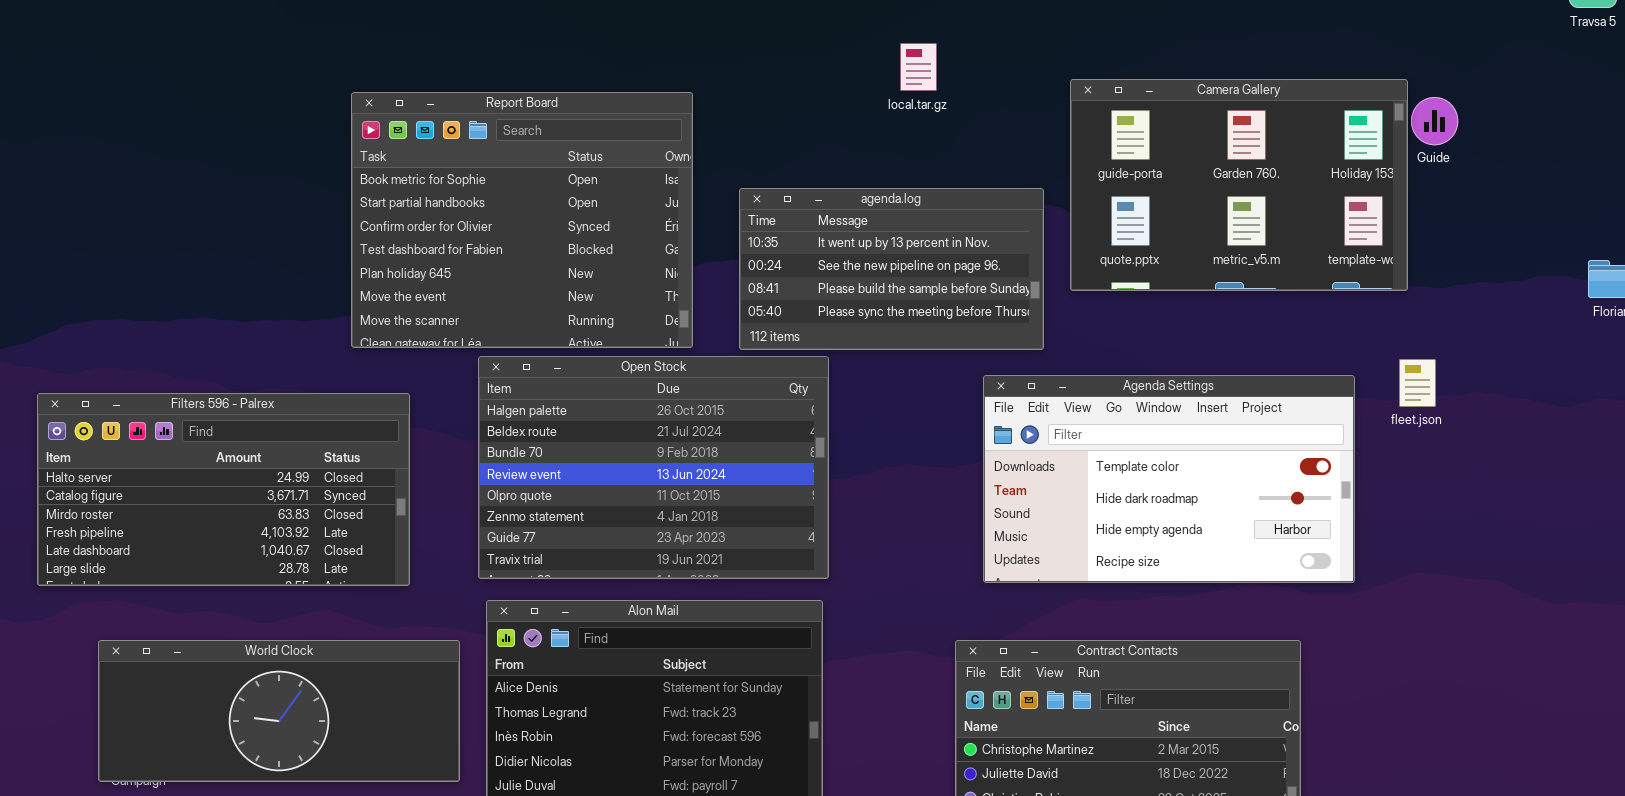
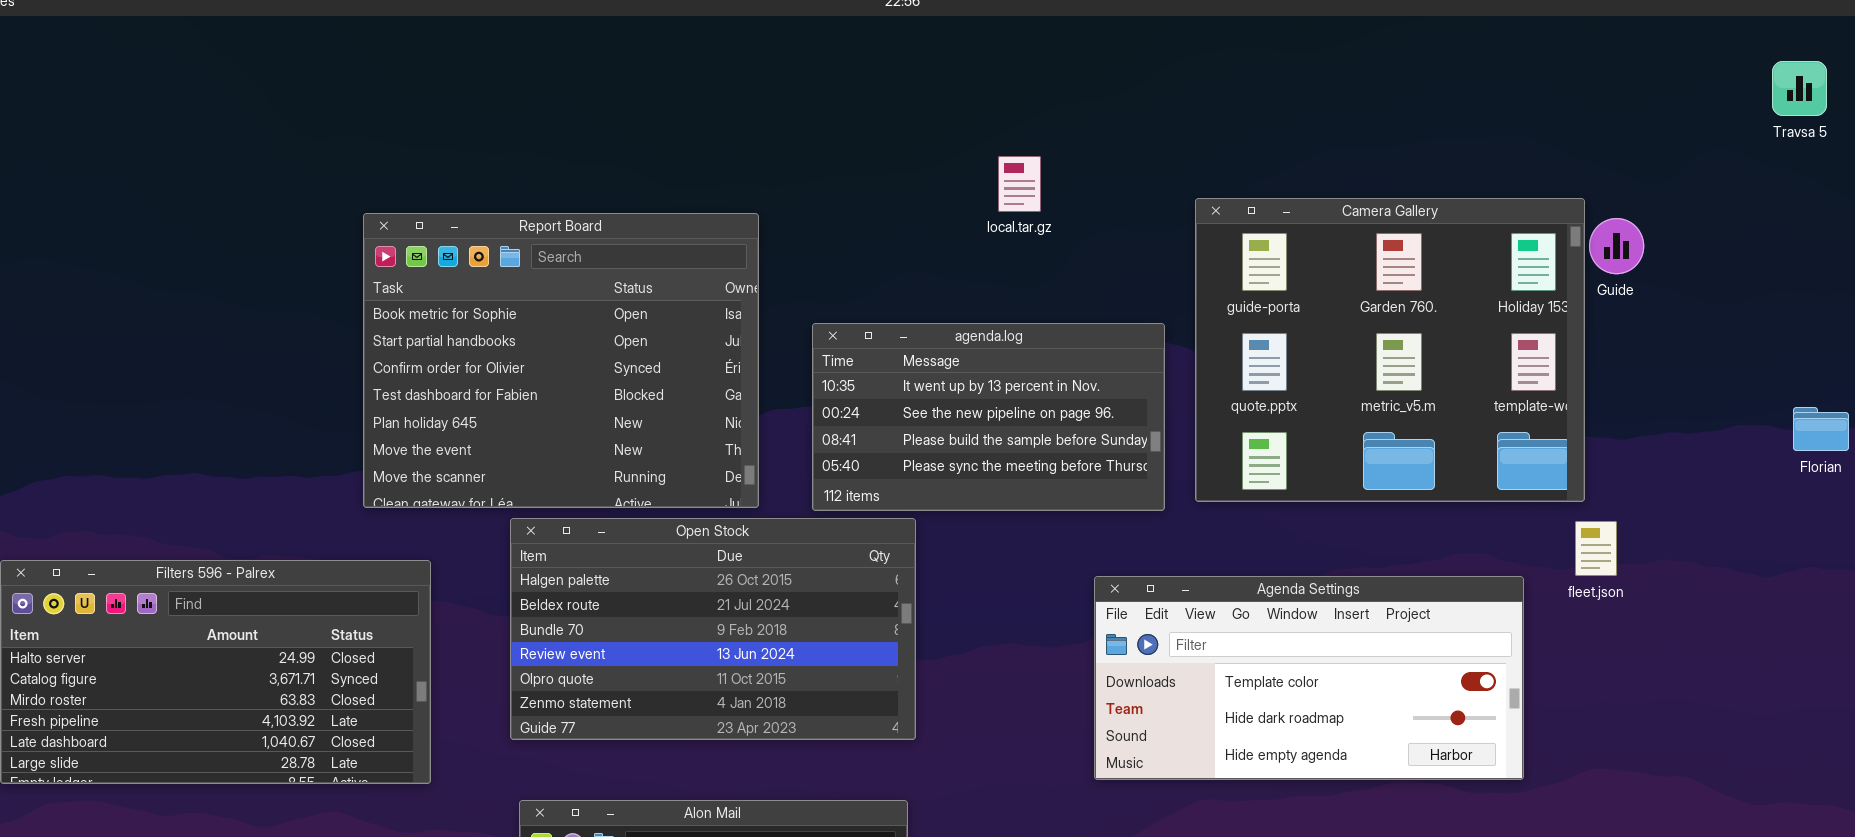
Camera Gallery: [1070,79,1408,291] -> [1195,198,1585,502], resized
Open Stock: [478,356,829,579] -> [510,518,916,740], resized
Agenda Settings: [983,375,1355,583] -> [1094,576,1524,780], resized

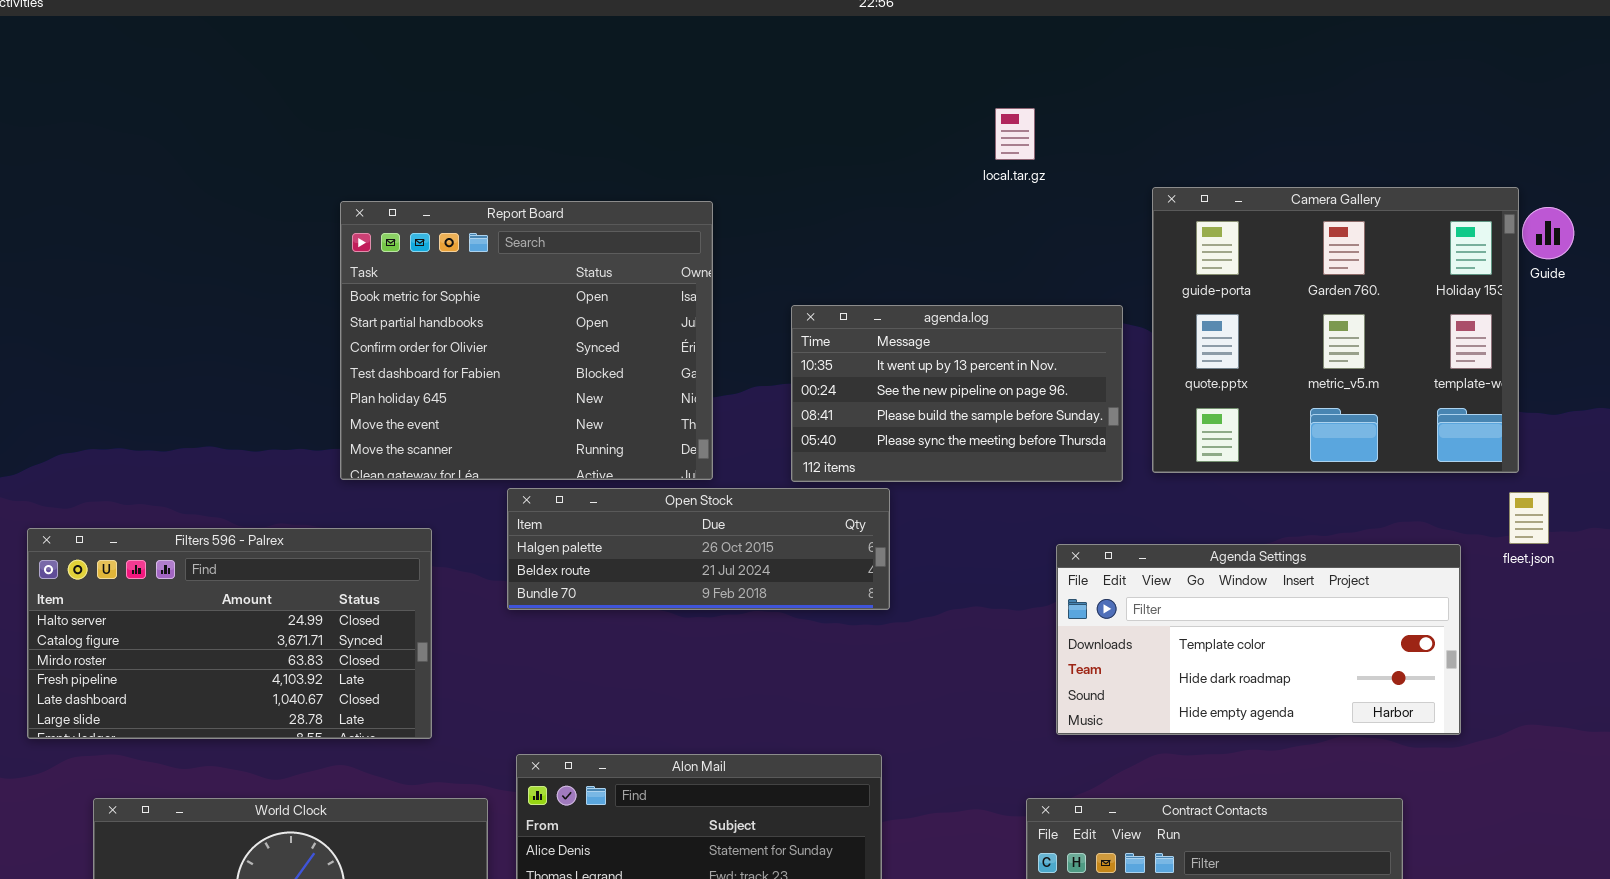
local.tar.gz: [998,156,1041,212] -> [995,108,1035,160], moved
Report Board: [363,213,759,508] -> [340,201,713,480], moved
Open Stock: [510,518,916,740] -> [507,488,890,610], resized

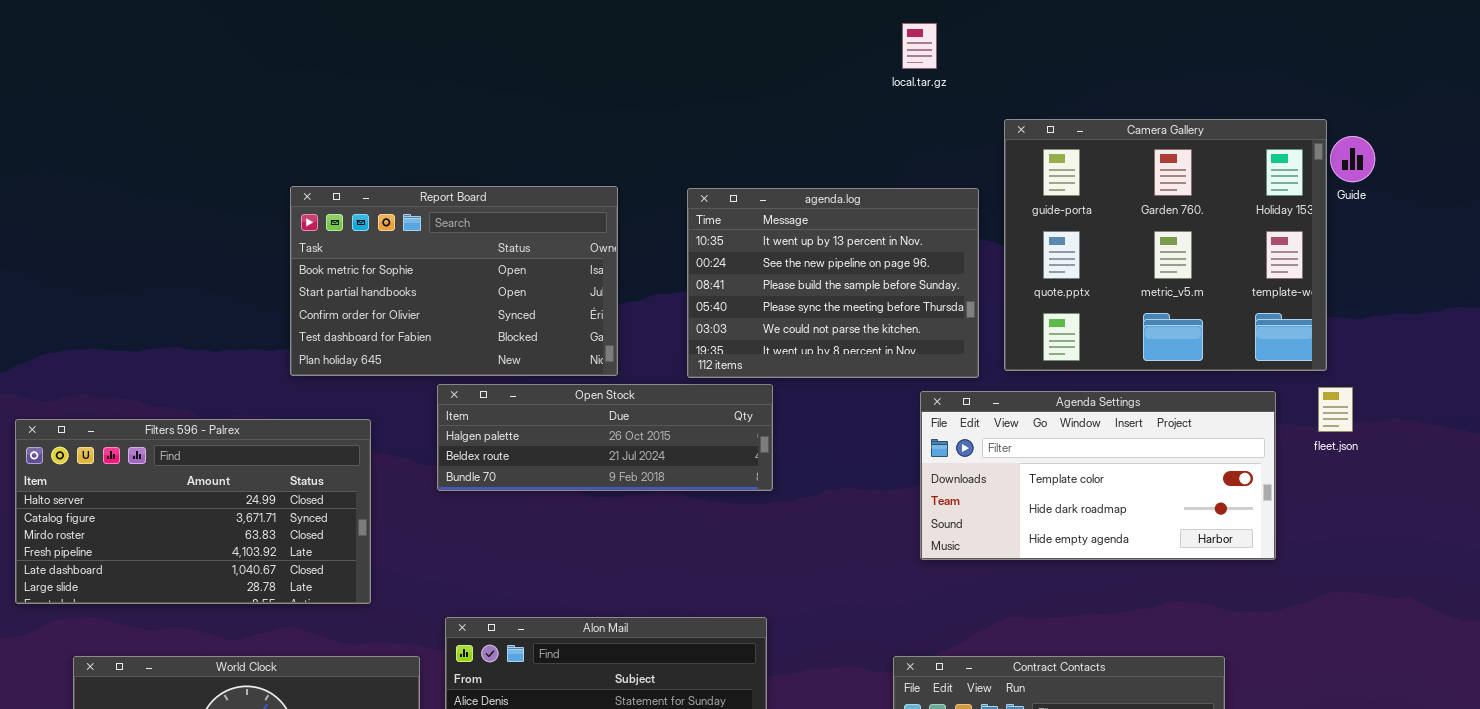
local.tar.gz: [995,108,1035,160] -> [902,23,937,69], moved
Report Board: [340,201,713,480] -> [290,186,618,376], resized
agenda.log: [791,305,1123,482] -> [687,188,979,378], resized
Agenda Settings: [1056,544,1461,735] -> [920,391,1276,560], moved

